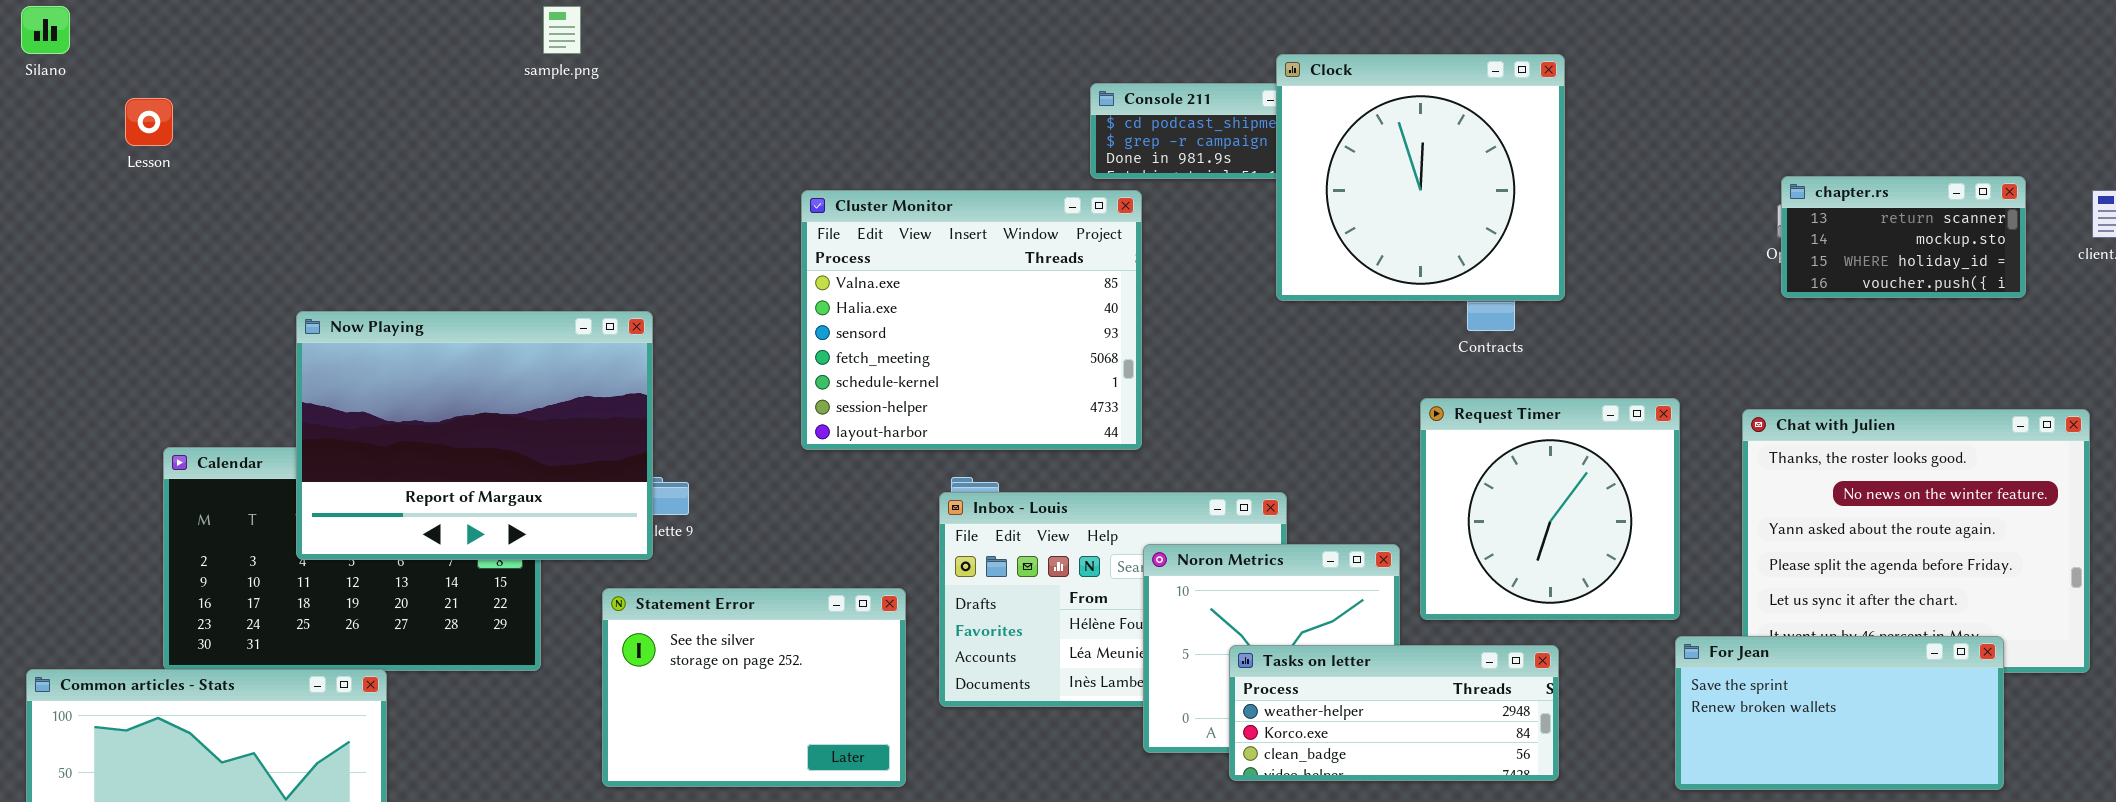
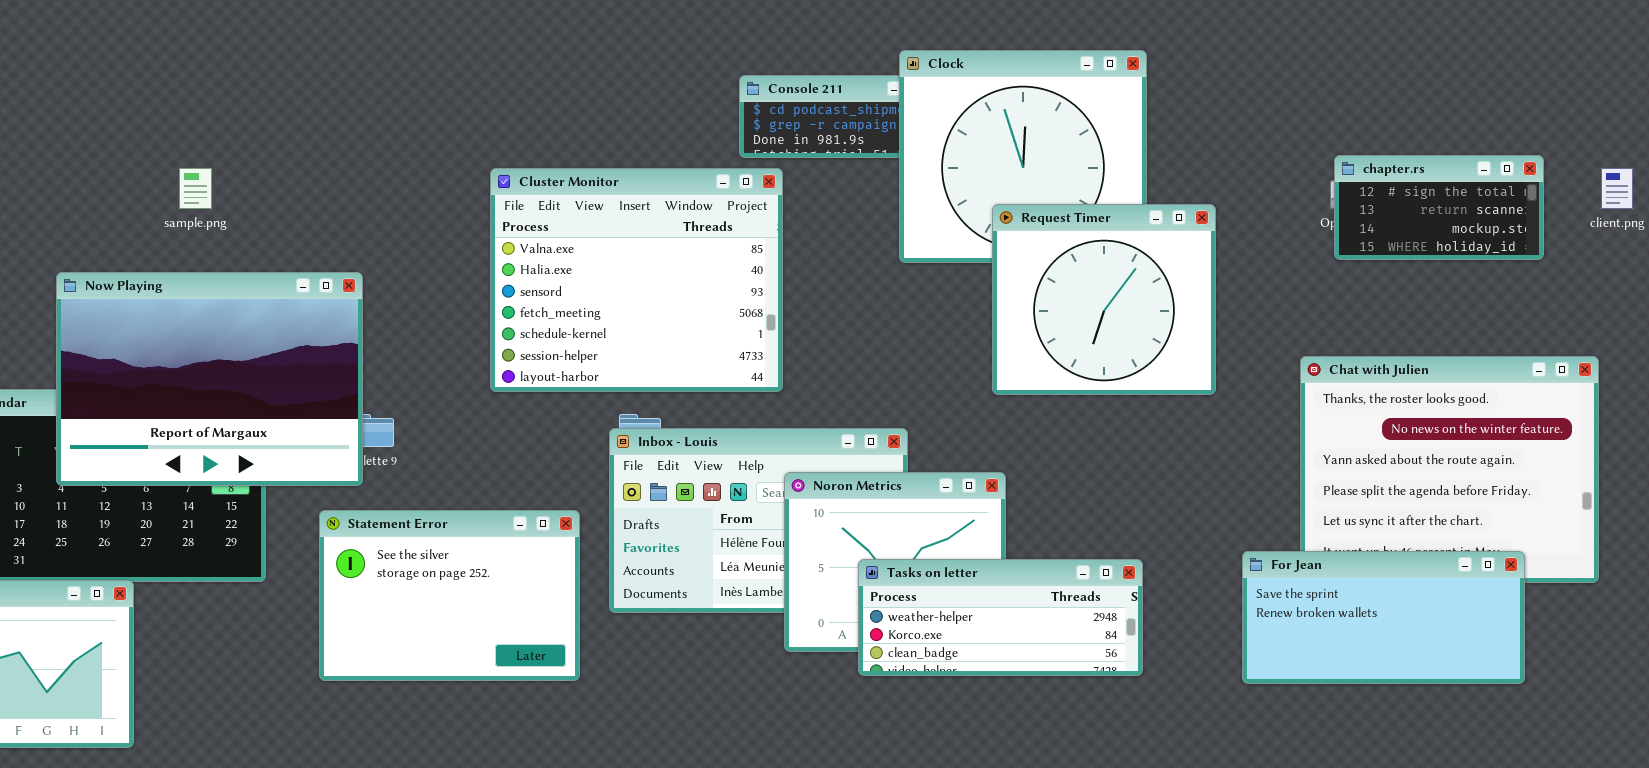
sample.png: [543,6,581,54] -> [179,168,212,209], moved
chapter.rs: [1781,176,2026,298] -> [1334,155,1544,260], scrolled up 1 row
Request Timer: [1420,398,1680,620] -> [992,204,1216,395], moved

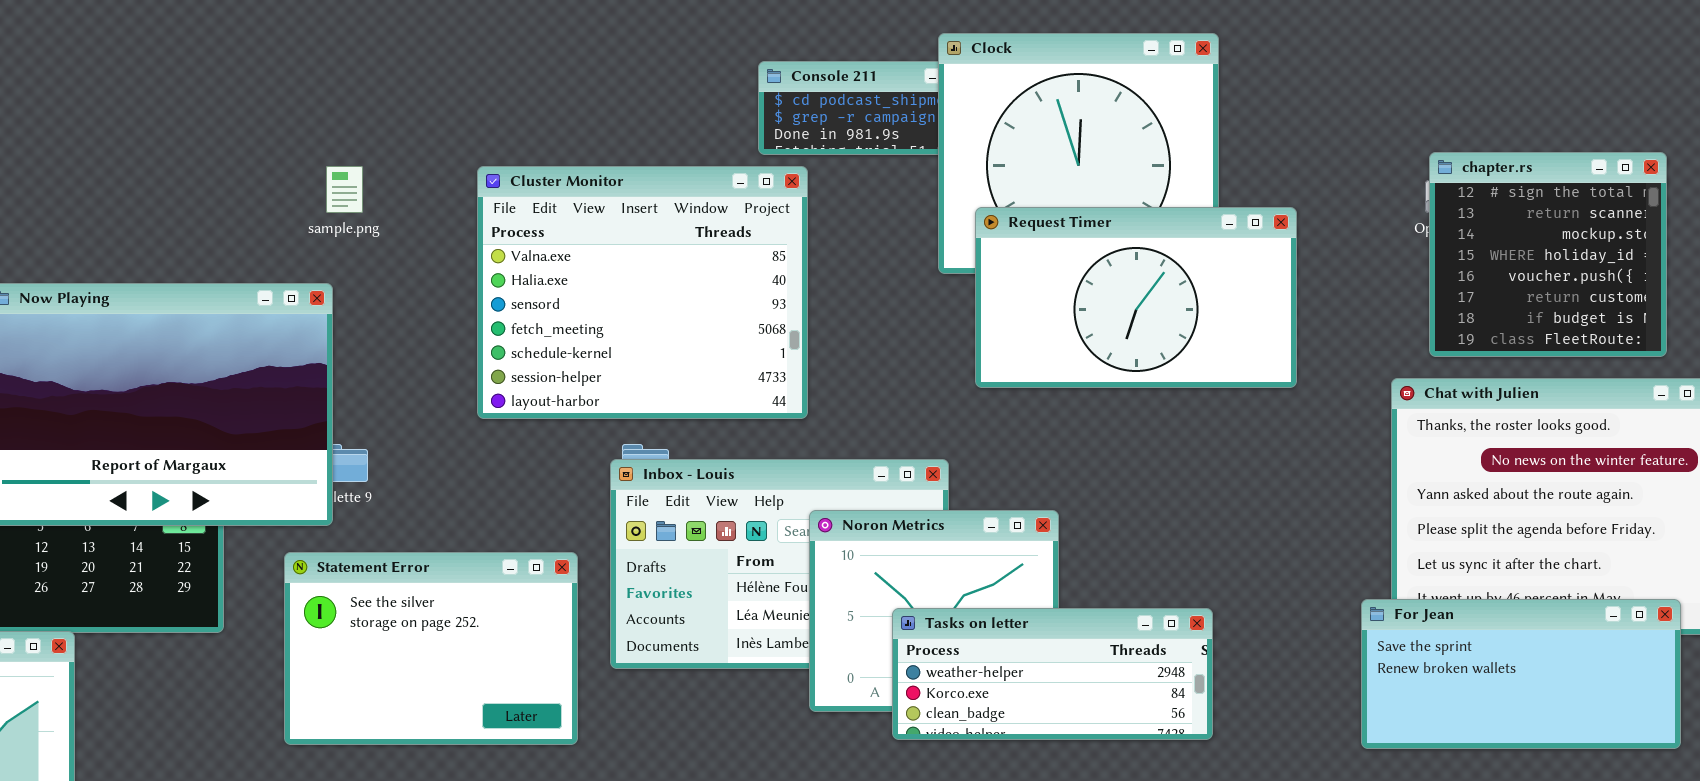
chapter.rs: [1334,155,1544,260] -> [1429,152,1667,357], resized
sample.png: [179,168,212,209] -> [326,166,363,213], moved
Request Timer: [992,204,1216,395] -> [975,207,1297,388], resized
For Jean: [1242,551,1525,684] -> [1361,599,1681,749], moved

